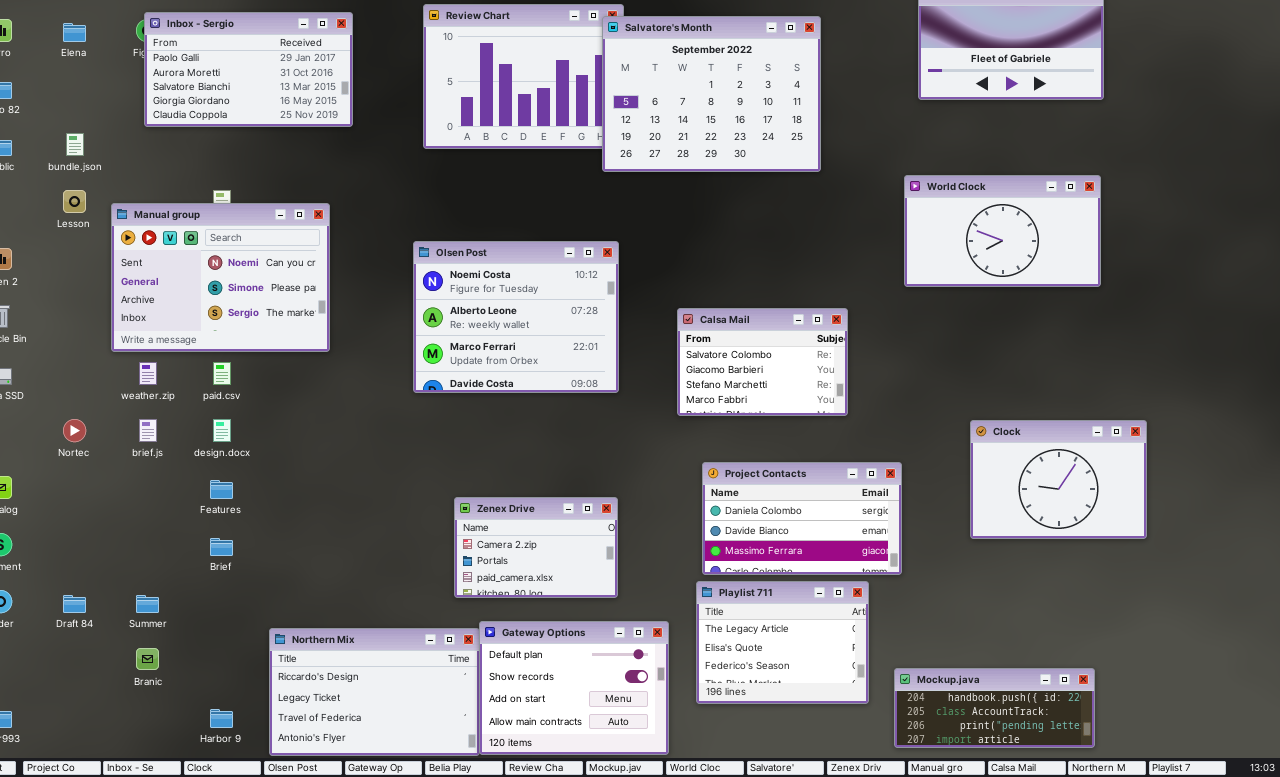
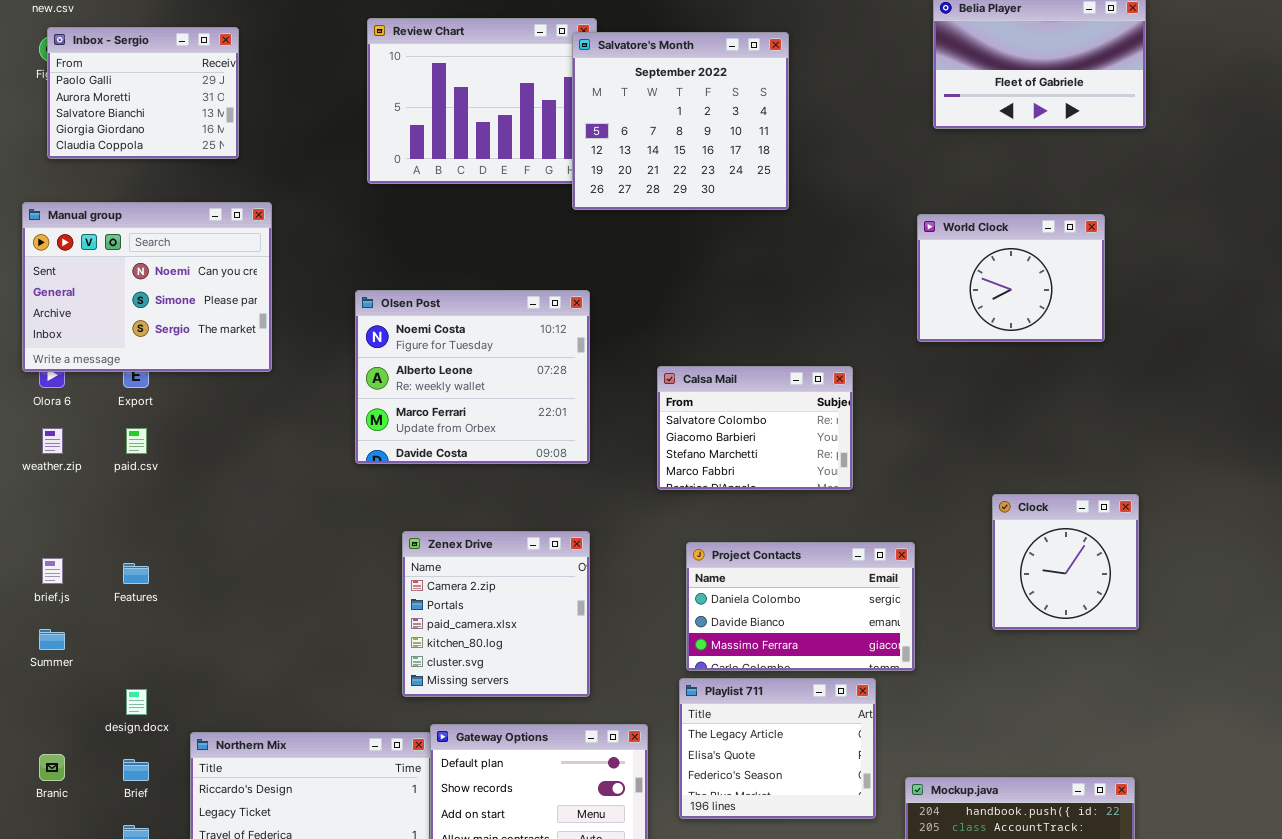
Inbox - Sergio: [144,12,353,127] -> [47,27,239,159], resized
Salvatore's Month: [602,16,821,172] -> [572,32,789,210], resized
World Clock: [904,175,1101,287] -> [917,214,1105,342], resized
Manual group: [111,203,330,352] -> [22,202,272,372], moved
brief.js: [139,419,157,442] -> [42,558,63,584], moved
design.docx: [213,419,231,442] -> [126,689,147,715], moved
Clock: [970,420,1147,539] -> [992,494,1139,630], resized
Zenex Drive: [454,497,618,598] -> [402,531,590,697], resized
Brief: [210,538,233,556] -> [123,759,149,781], moved
Summer: [136,595,159,613] -> [39,629,65,650], moved

